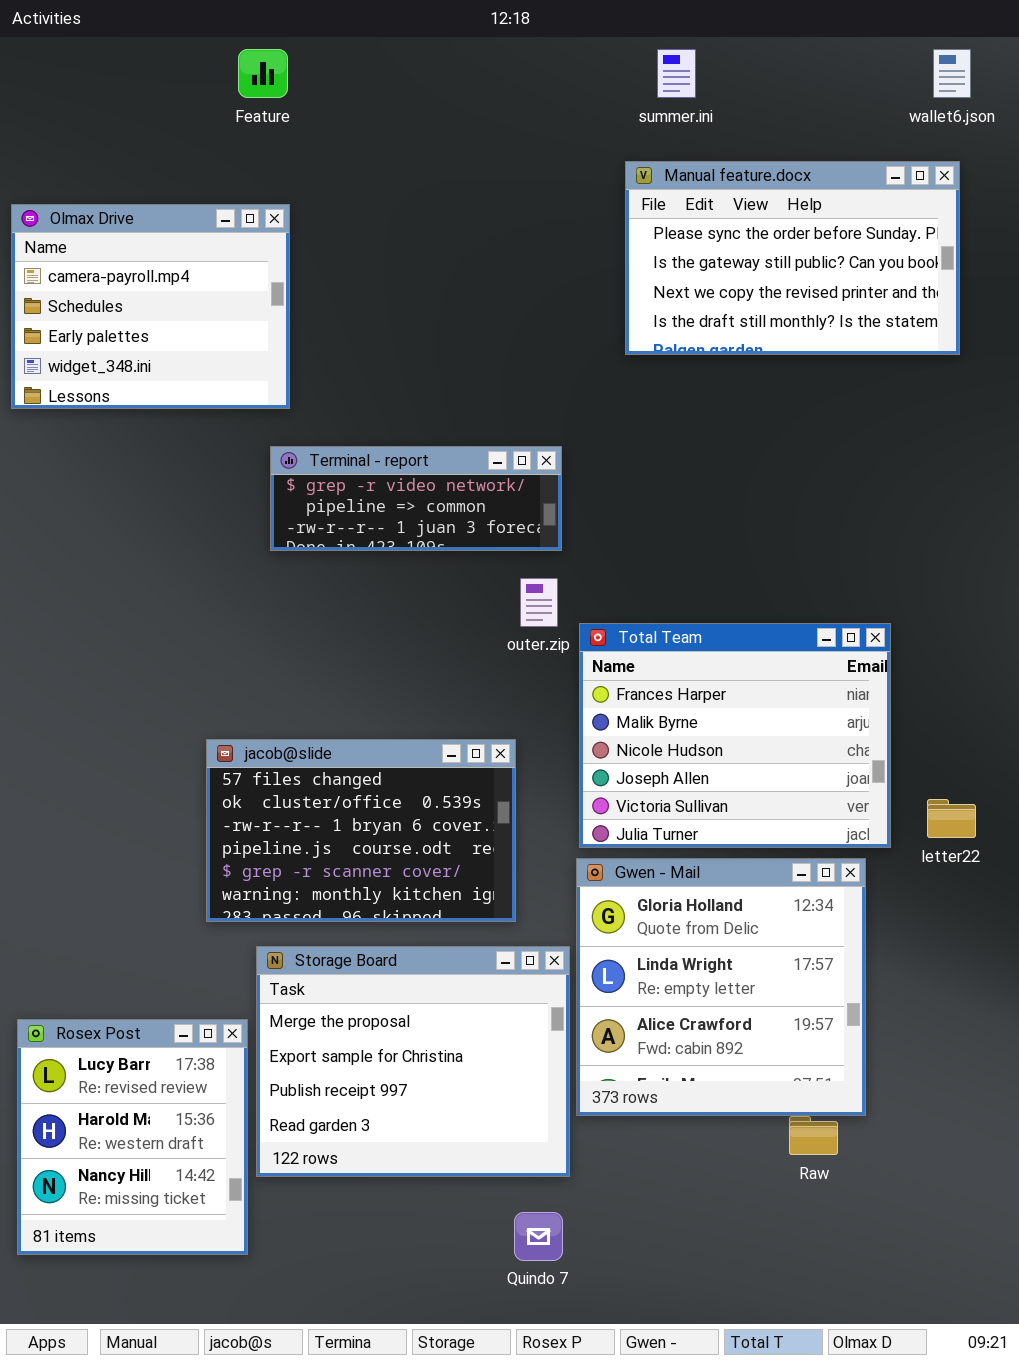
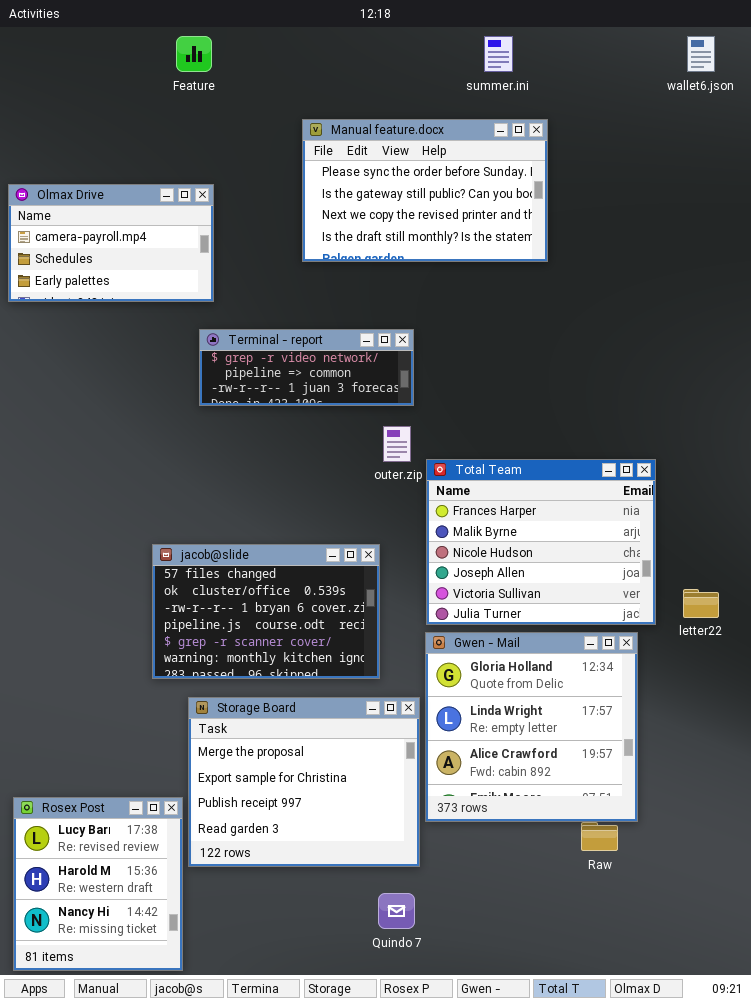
Manual feature.docx: [625,161,960,355] -> [302,119,548,262], moved
Olmax Drive: [11,204,290,409] -> [8,184,214,302], resized
Rosex Post: [17,1019,248,1255] -> [13,797,183,971], moved

